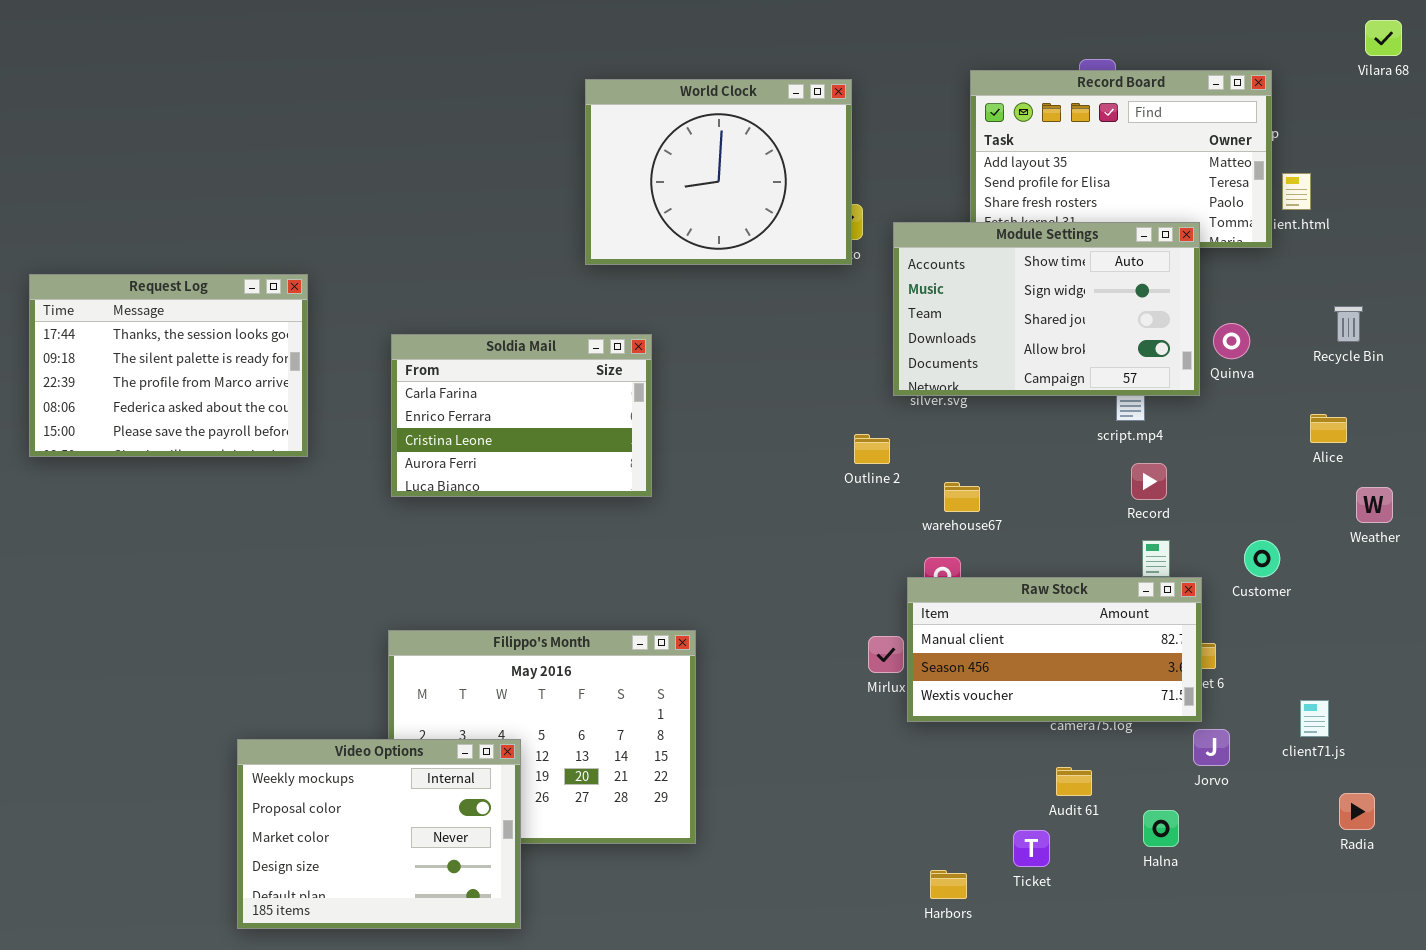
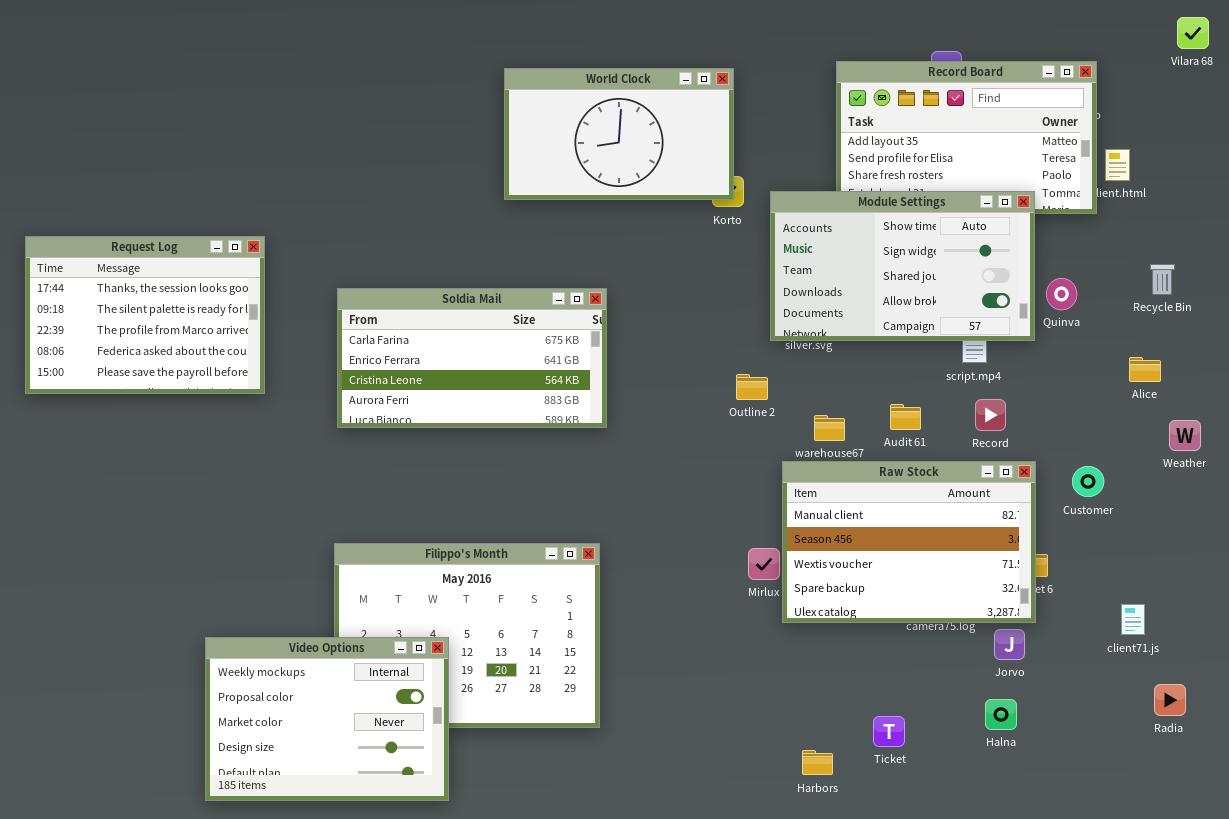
World Clock: [585,79,852,265] -> [504,68,734,200], resized
Soldia Mail: [391,334,652,497] -> [337,288,607,428], resized
Raw Stock: [907,577,1202,722] -> [782,461,1036,623], resized
Jorvo: [1193,729,1230,766] -> [994,629,1025,660], moved
Audit 61: [1056,767,1092,796] -> [890,404,921,430], moved

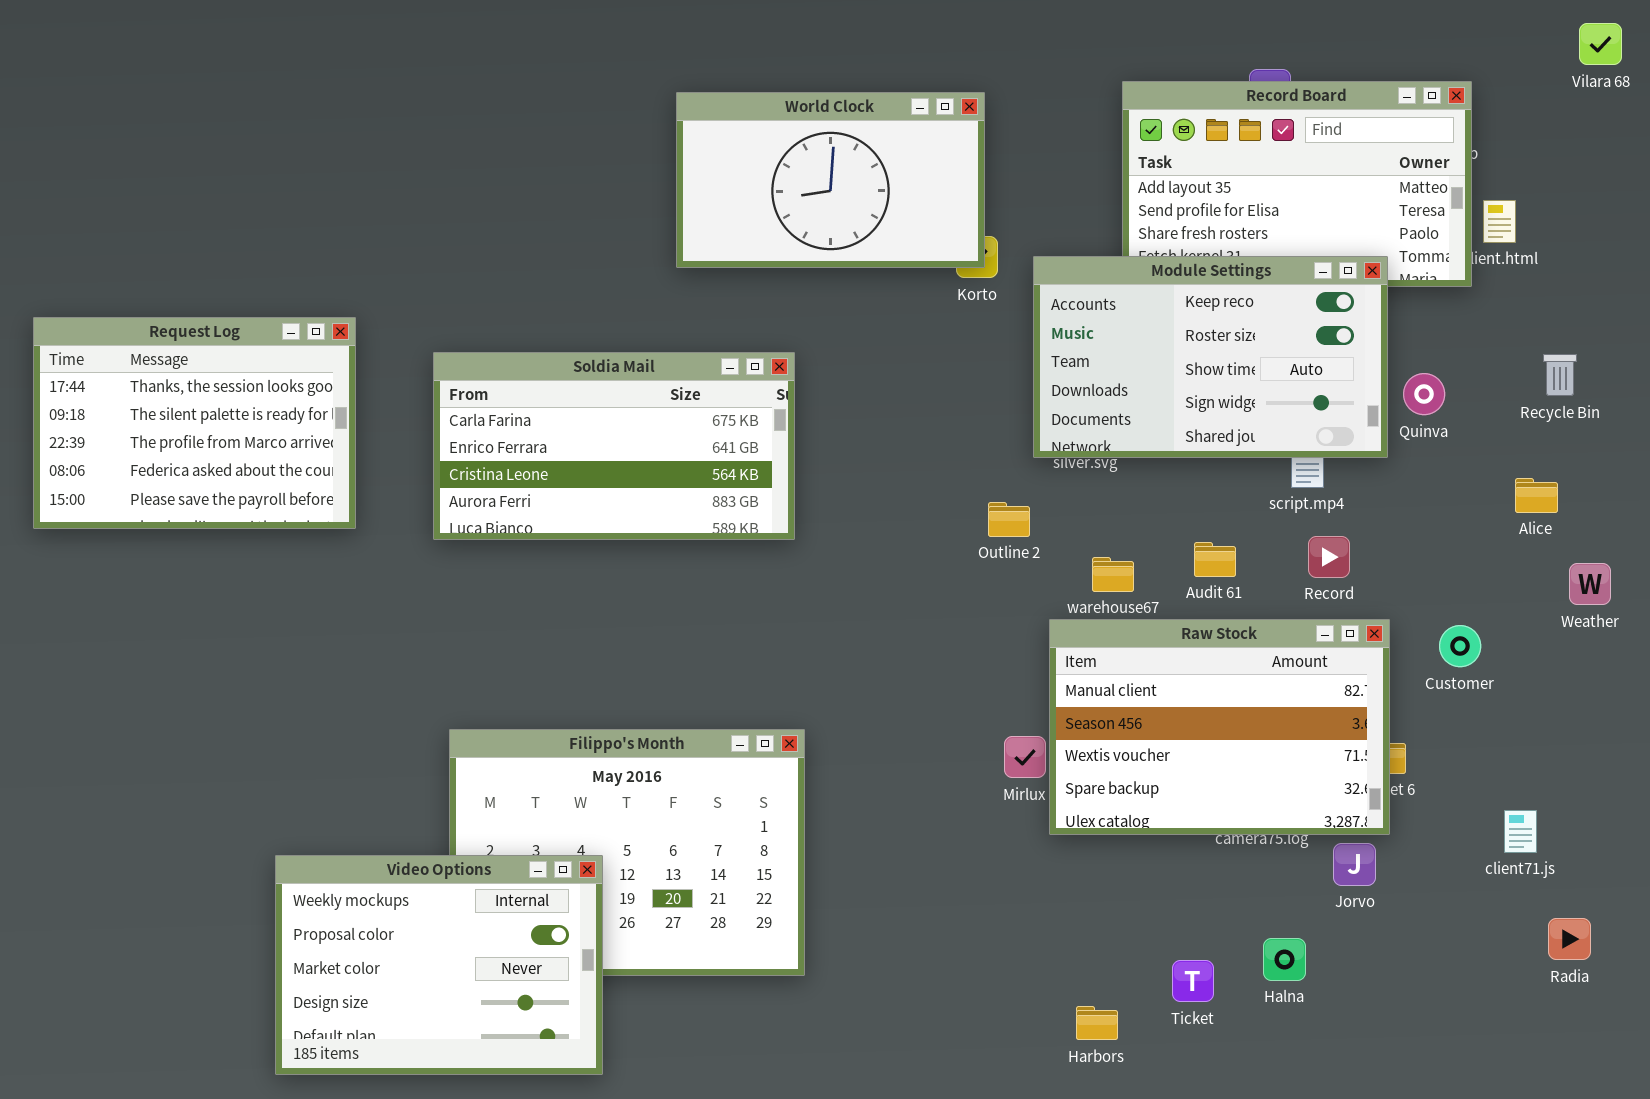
Module Settings: [770,191,1035,341] -> [1033,256,1388,458], scrolled up 2 rows
Soldia Mail: [337,288,607,428] -> [433,352,795,540], moved
Halna: [985,699,1017,730] -> [1263,938,1306,981], moved

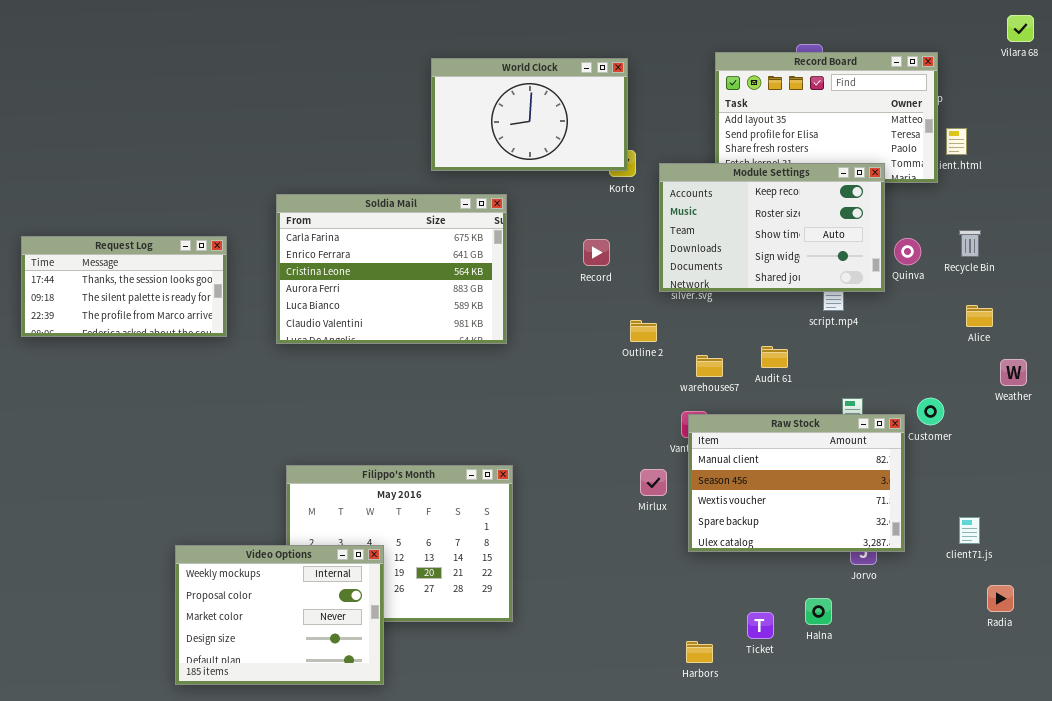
Request Log: [33,317,356,529] -> [21,236,227,337], resized
Soldia Mail: [433,352,795,540] -> [276,194,507,344], resized
Recycle Bin: [1543,354,1577,396] -> [959,230,981,257], moved
Record: [1308,536,1350,578] -> [583,239,610,266], moved
Raw Stock: [1049,619,1390,835] -> [688,414,905,552], moved

